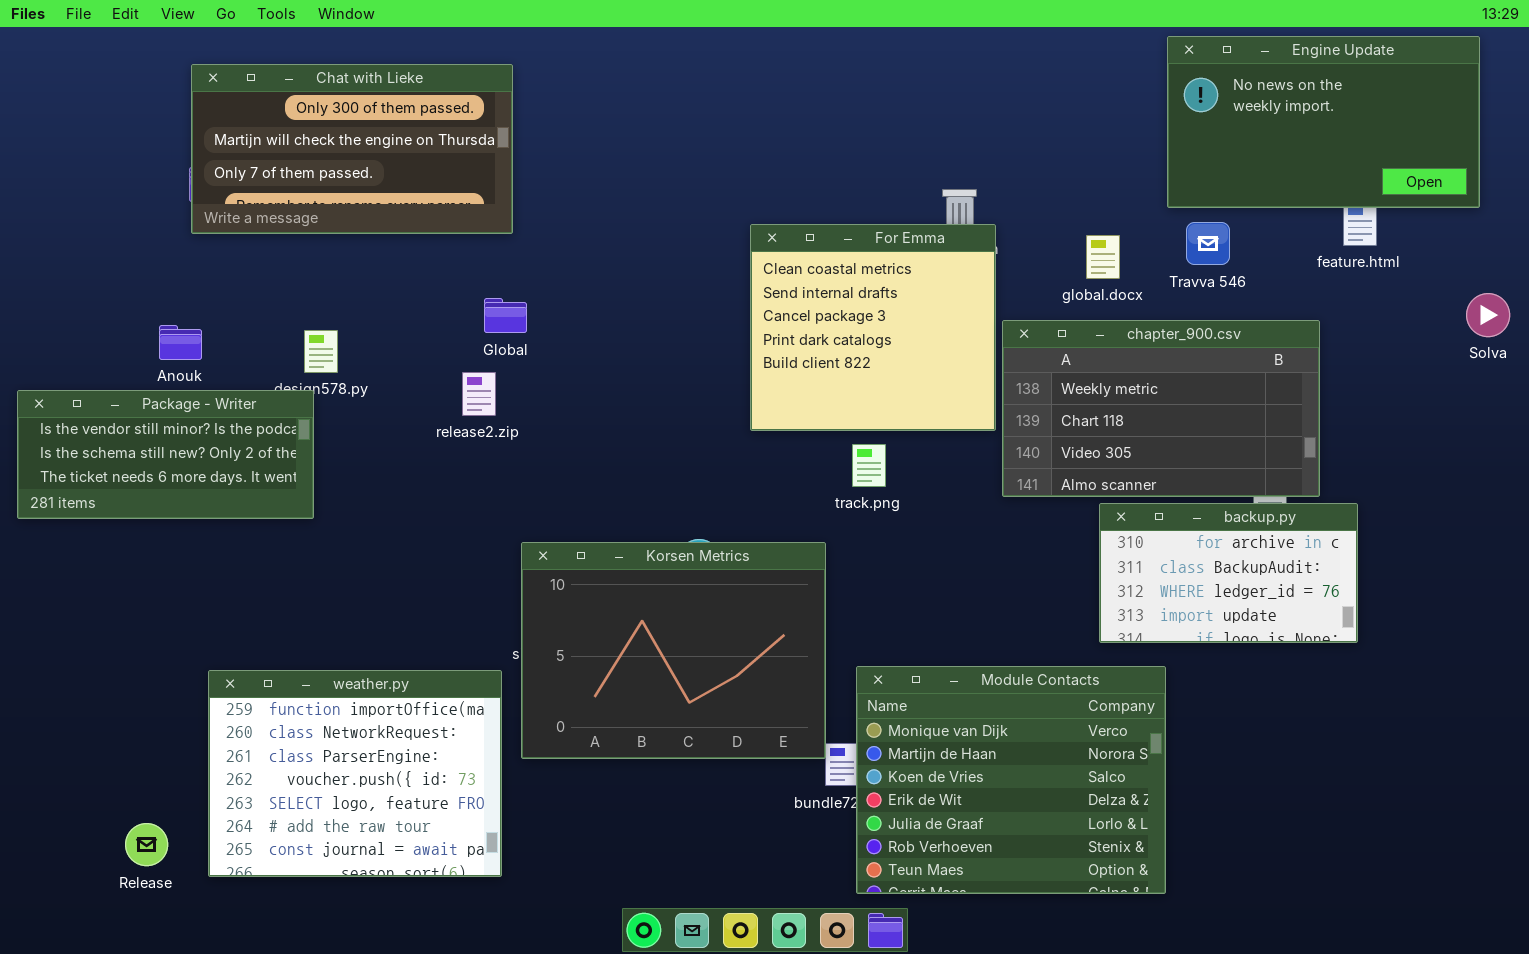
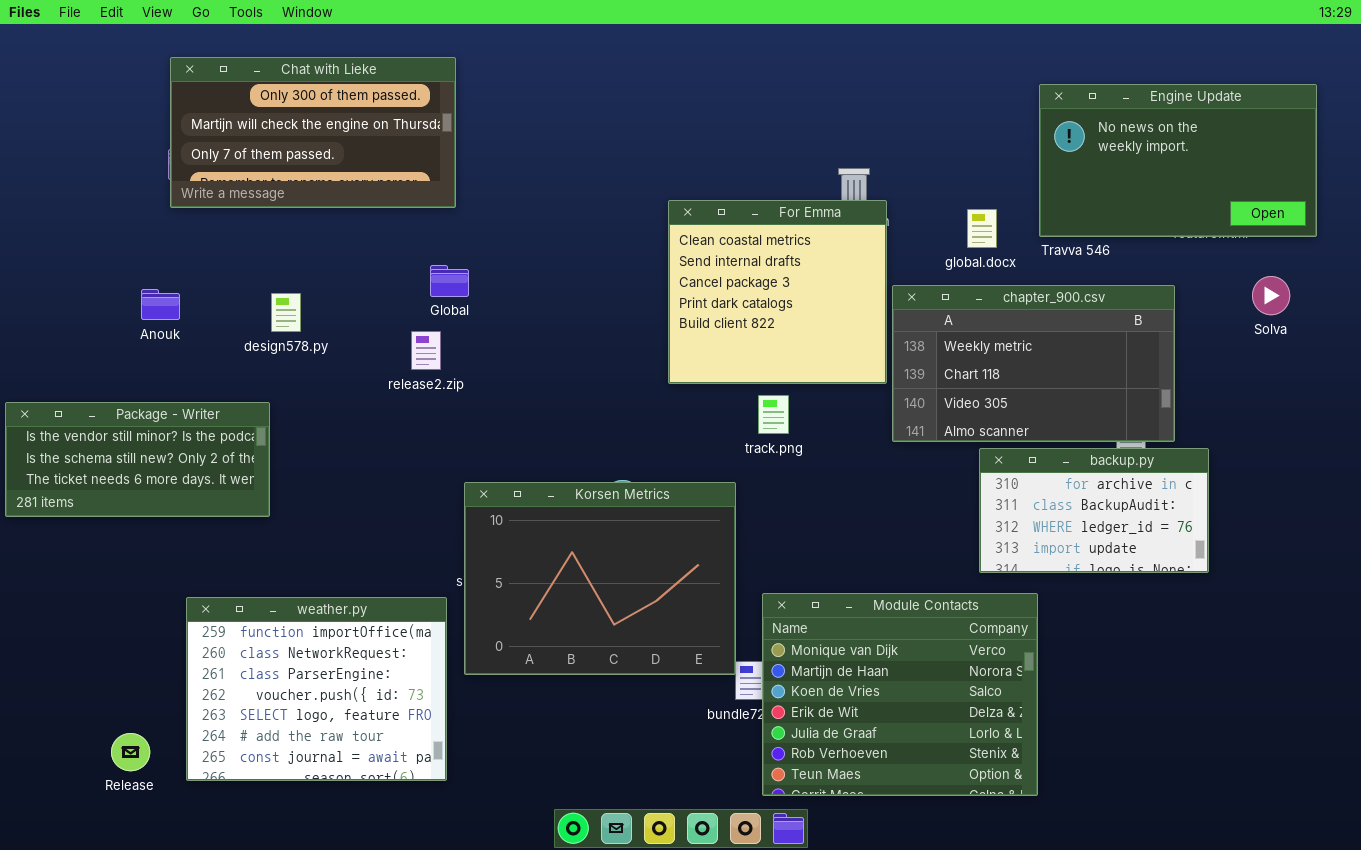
Engine Update: [1167,36,1480,208] -> [1039,84,1317,237], moved
Solva: [1466,293,1510,337] -> [1252,276,1290,315], moved
Package - Writer: [17,390,314,519] -> [5,402,270,517], moved

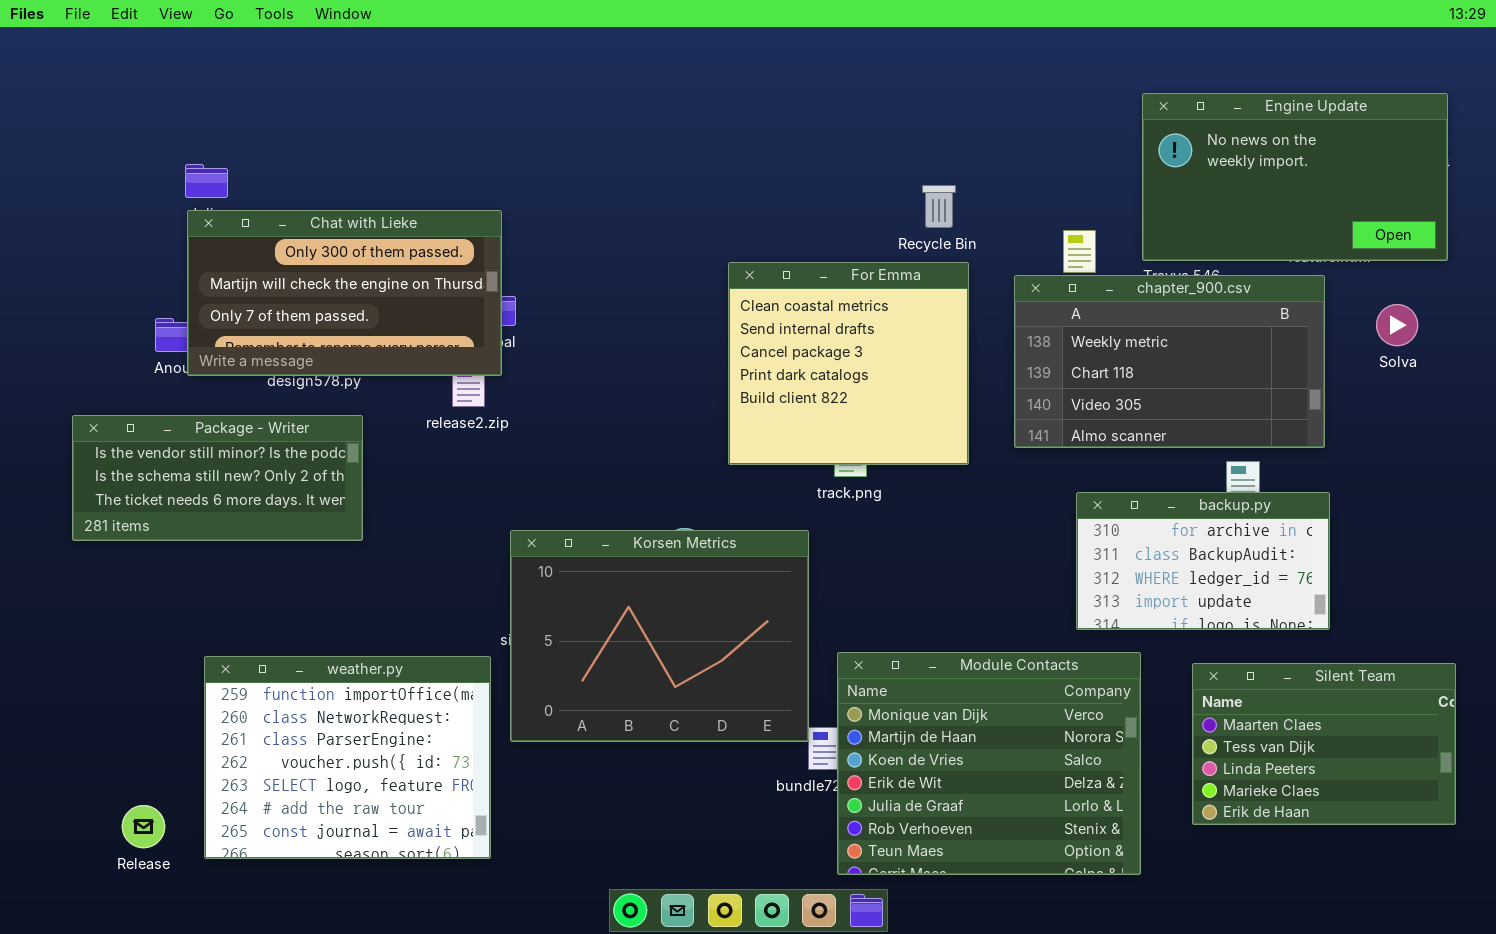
Chat with Lieke: [170,57,456,208] -> [187,210,502,376], moved
For Emma: [668,200,887,384] -> [728,262,969,465], moved
chapter_900.csv: [892,285,1175,442] -> [1014,275,1325,448], moved
Package - Writer: [5,402,270,517] -> [72,415,363,541], moved
Silent Team: none -> [1192,663,1456,825], opened

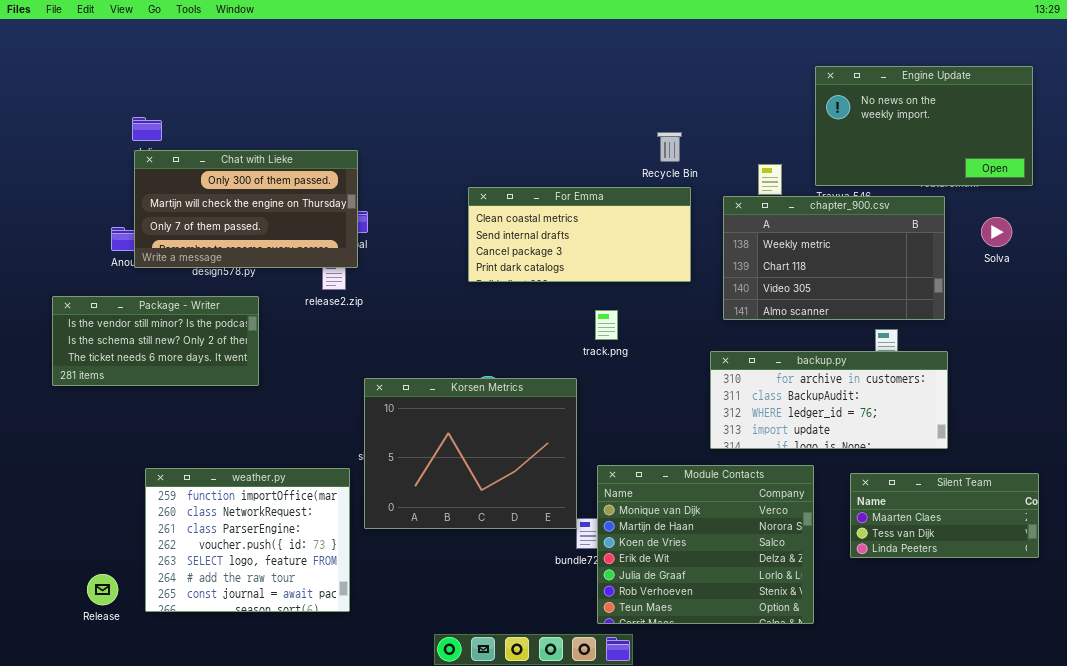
For Emma: [728,262,969,465] -> [468,187,691,282], resized
backup.py: [1076,492,1330,630] -> [710,351,948,449], resized
Silent Team: [1192,663,1456,825] -> [850,473,1039,558], resized

